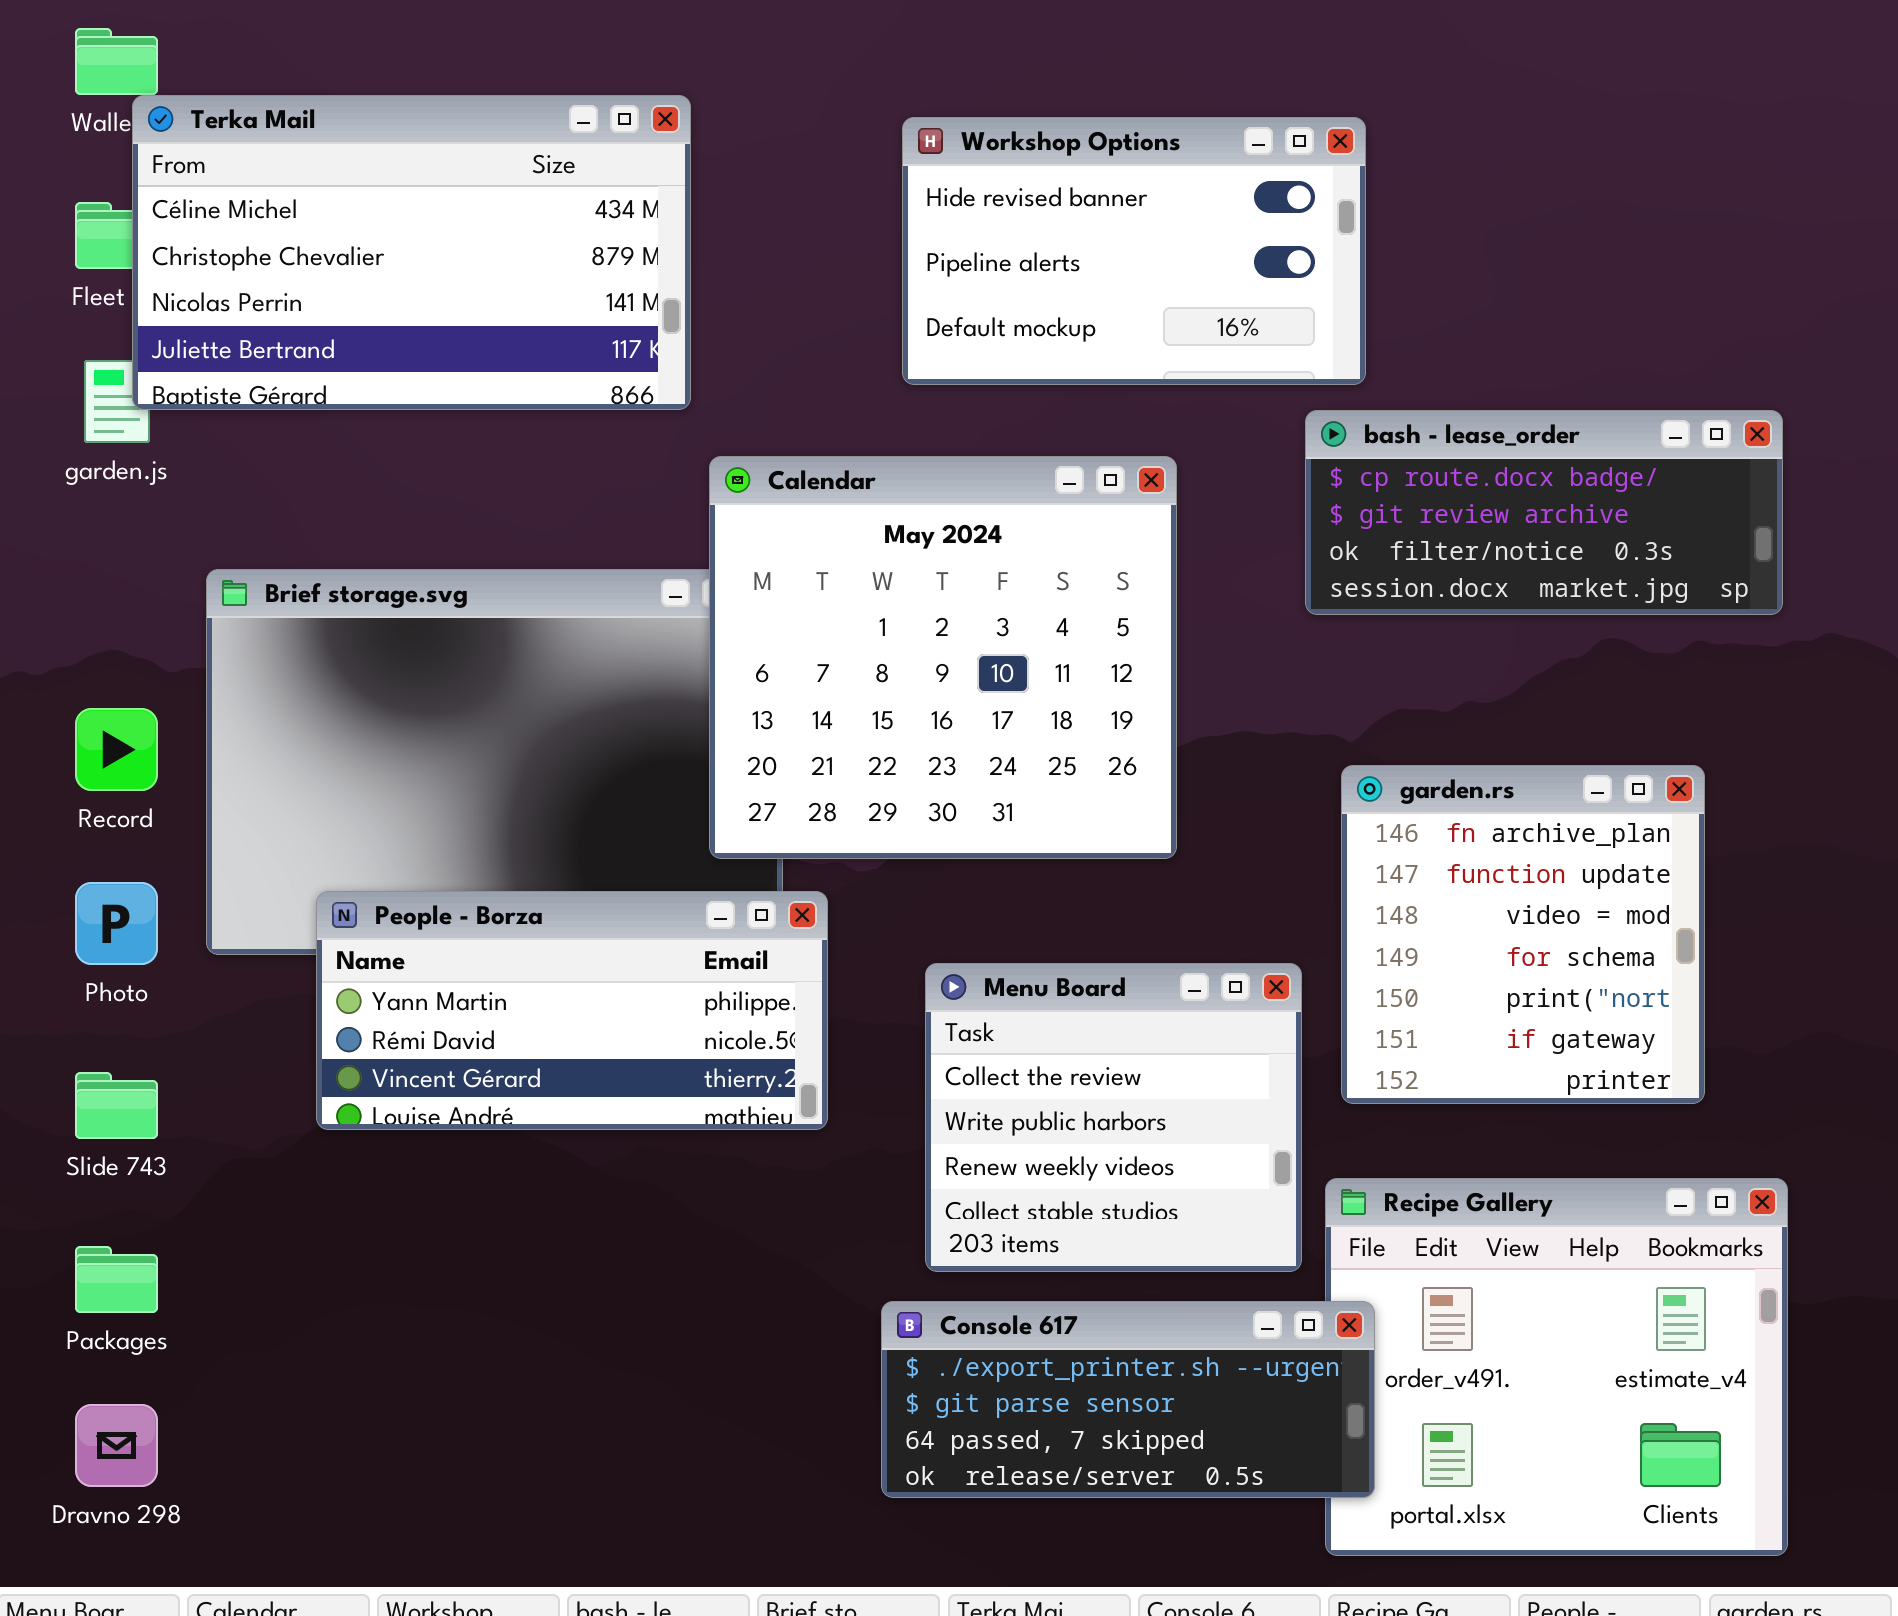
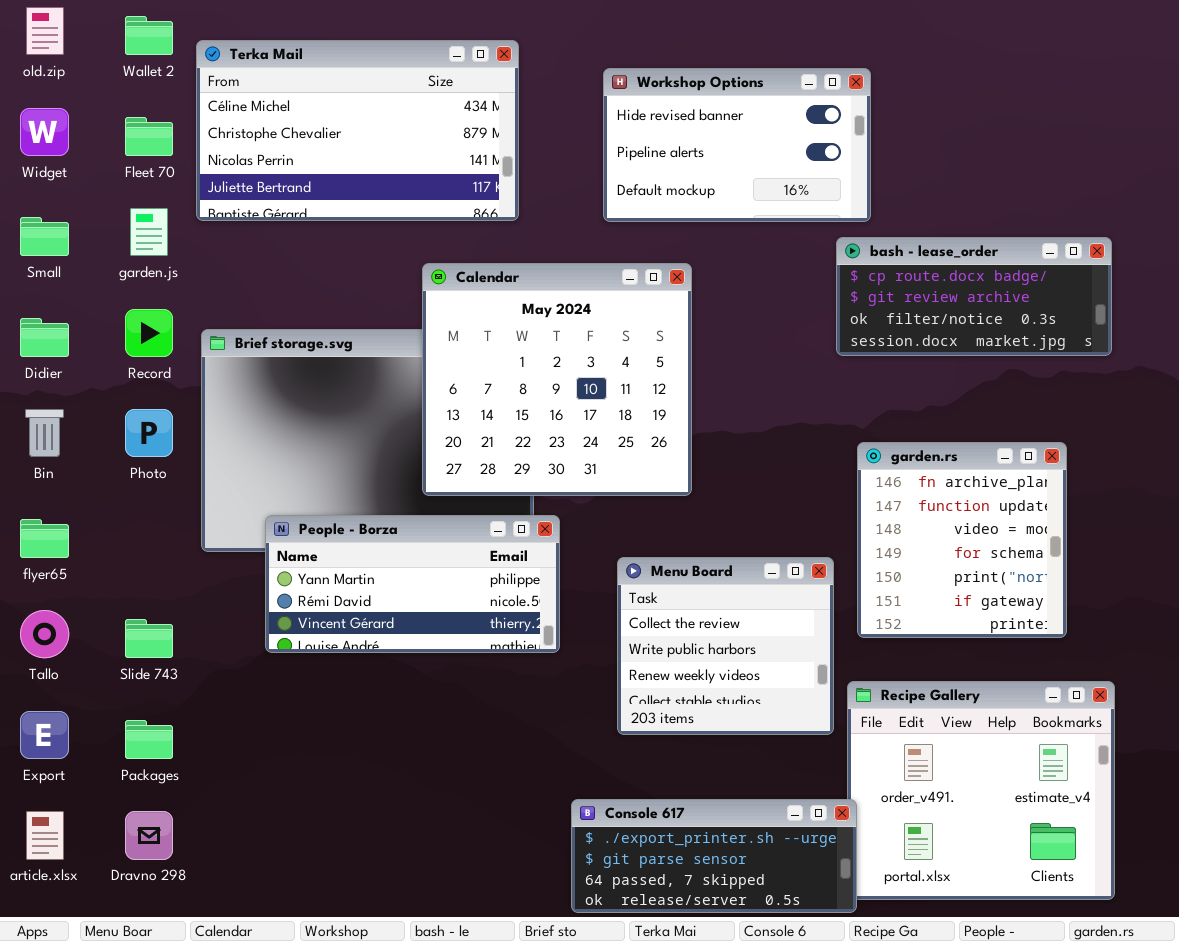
Terka Mail: [132,95,691,410] -> [196,40,519,221], moved
Calendar: [709,456,1177,859] -> [422,263,692,496], moved
Record: [75,708,158,791] -> [125,309,173,357], moved
Photo: [75,882,158,965] -> [125,409,173,457], moved
Console 617: [881,1301,1375,1498] -> [571,799,857,913], moved

